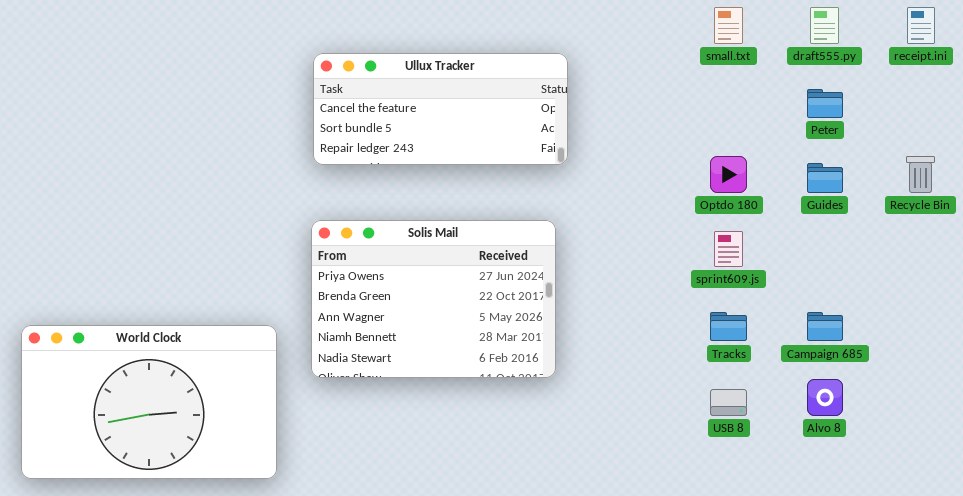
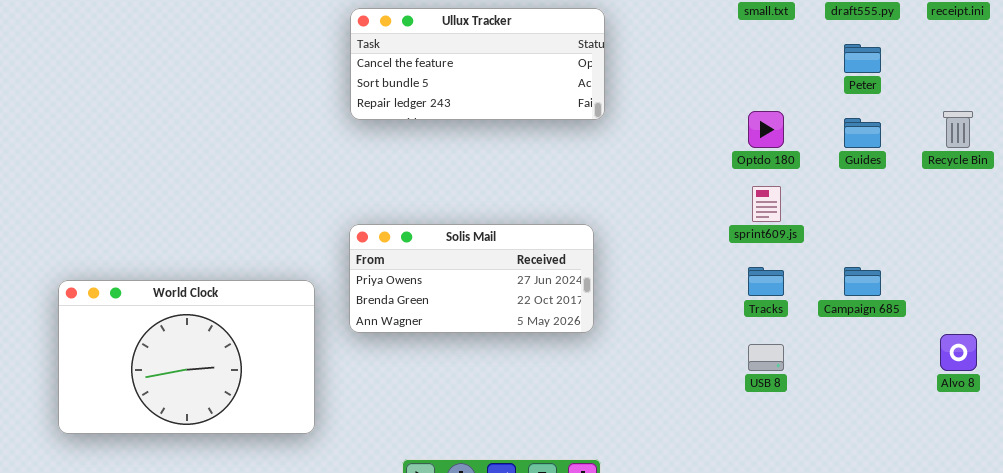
Solis Mail: [311,220,556,378] -> [349,224,594,333], resized
Alvo 8: [807,379,843,416] -> [940,334,977,371], moved

